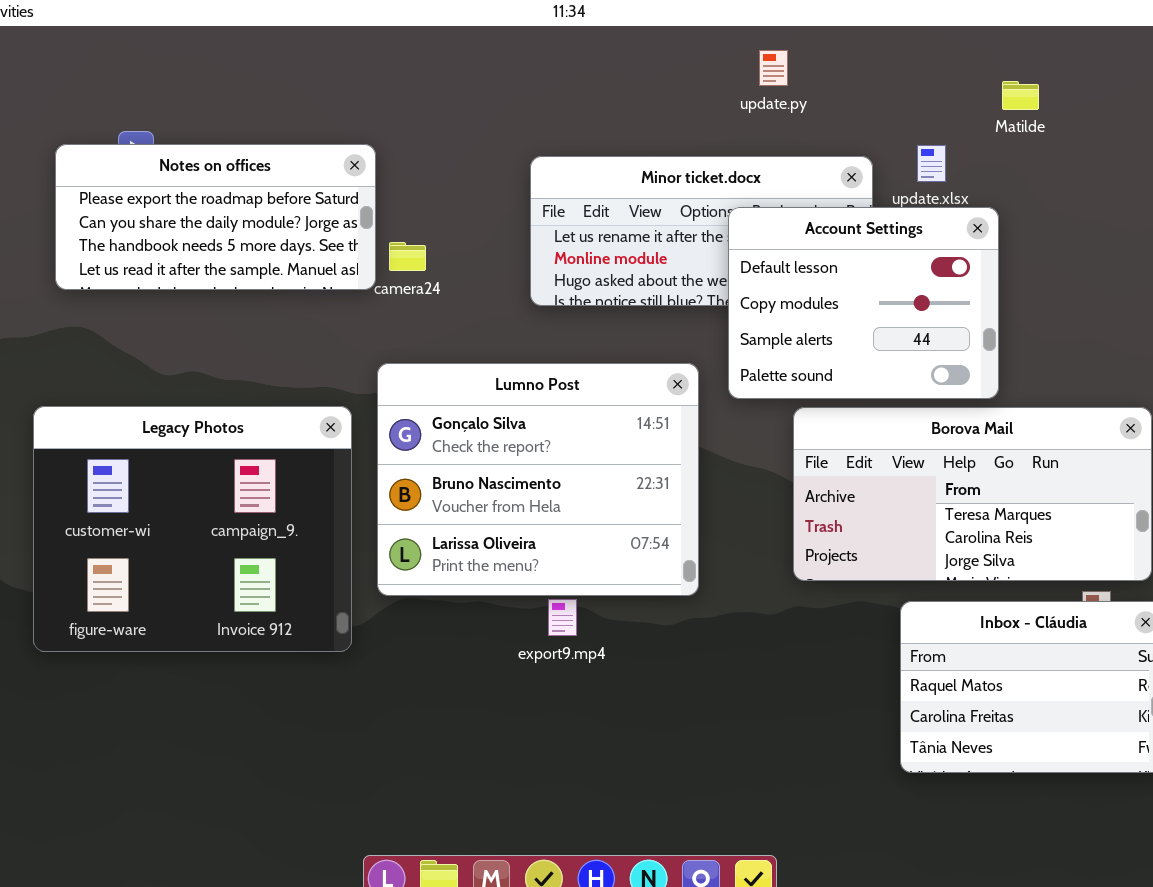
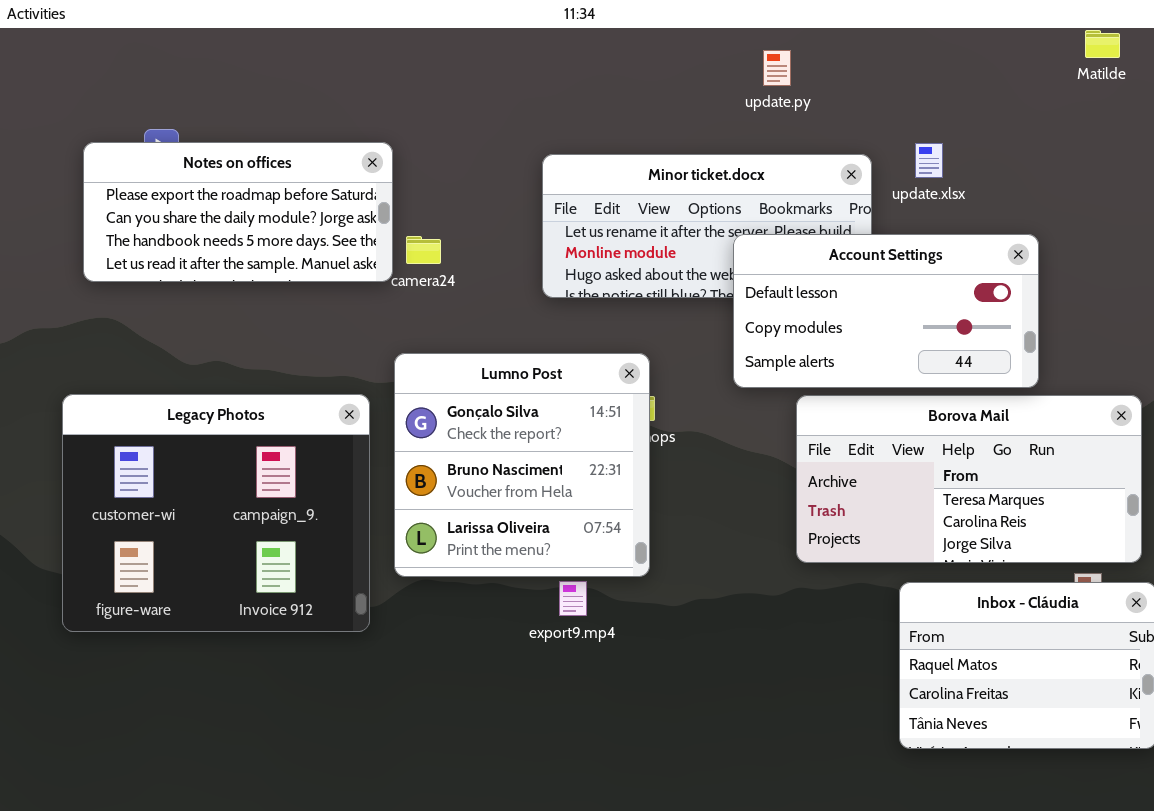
Matilde: [1002,81,1039,110] -> [1085,30,1120,58], moved
Account Settings: [728,207,999,399] -> [733,234,1039,388], resized
Lumno Post: [377,363,699,596] -> [394,353,650,577], resized

